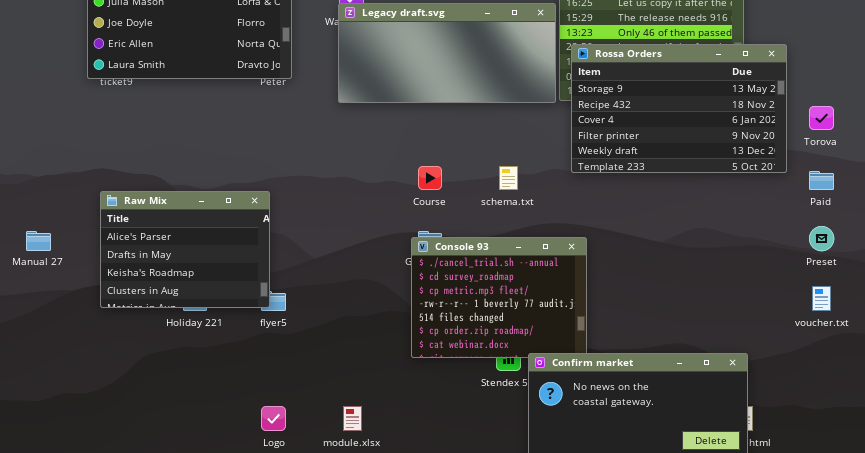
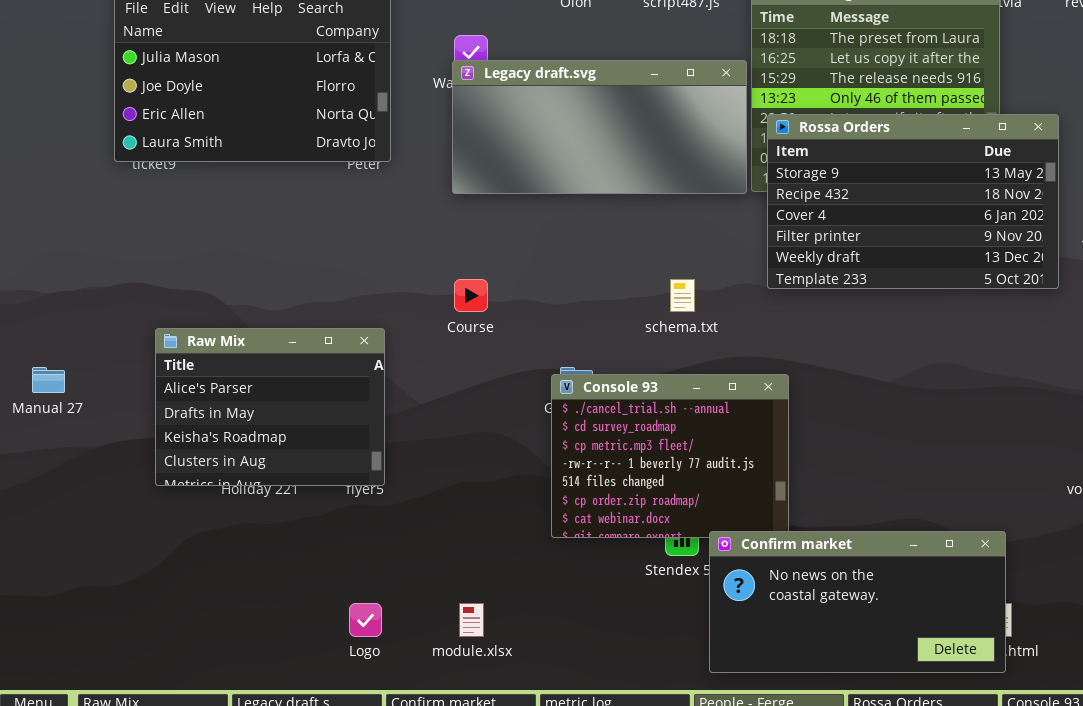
Course: [418,166,442,190] -> [454,279,488,312], moved
Raw Mix: [100,191,270,308] -> [155,328,385,486], moved

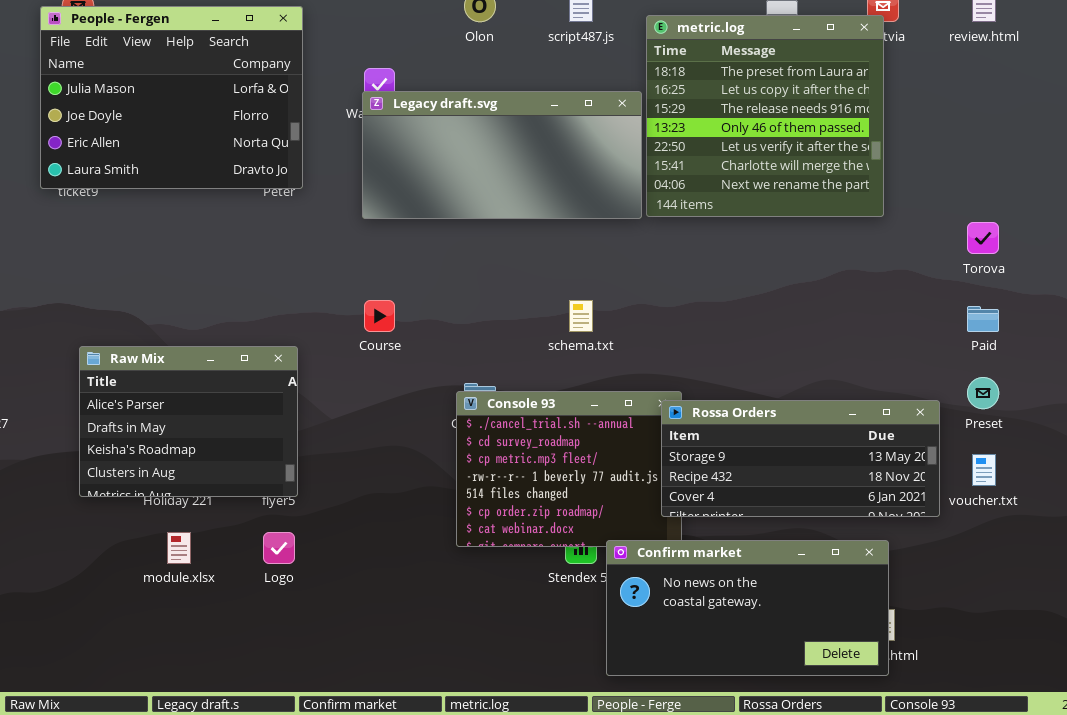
Rossa Orders: [767,114,1059,289] -> [661,400,940,517], moved, resized
Logo: [349,603,382,637] -> [263,532,295,564], moved
module.xlsx: [459,603,484,637] -> [167,532,191,564], moved

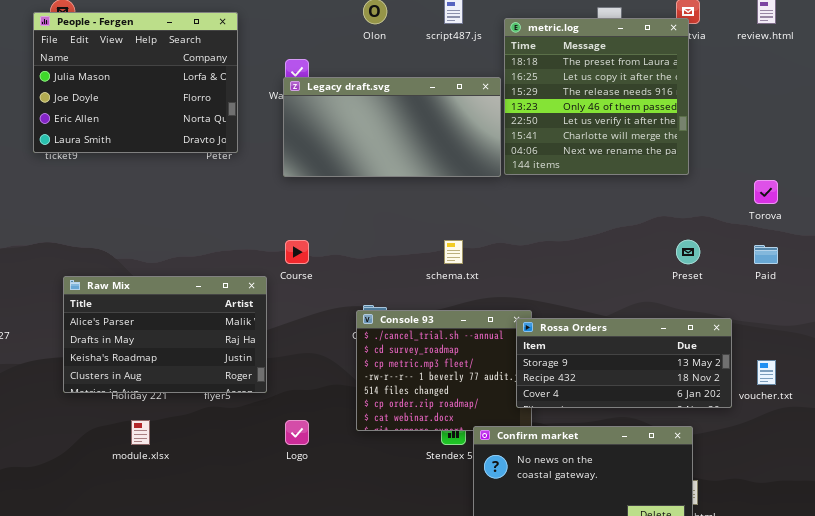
Raw Mix: [79,346,298,497] -> [63,276,267,393], resized
Preset: [967,377,999,409] -> [676,240,700,264], moved
Logo: [263,532,295,564] -> [285,420,309,445], moved

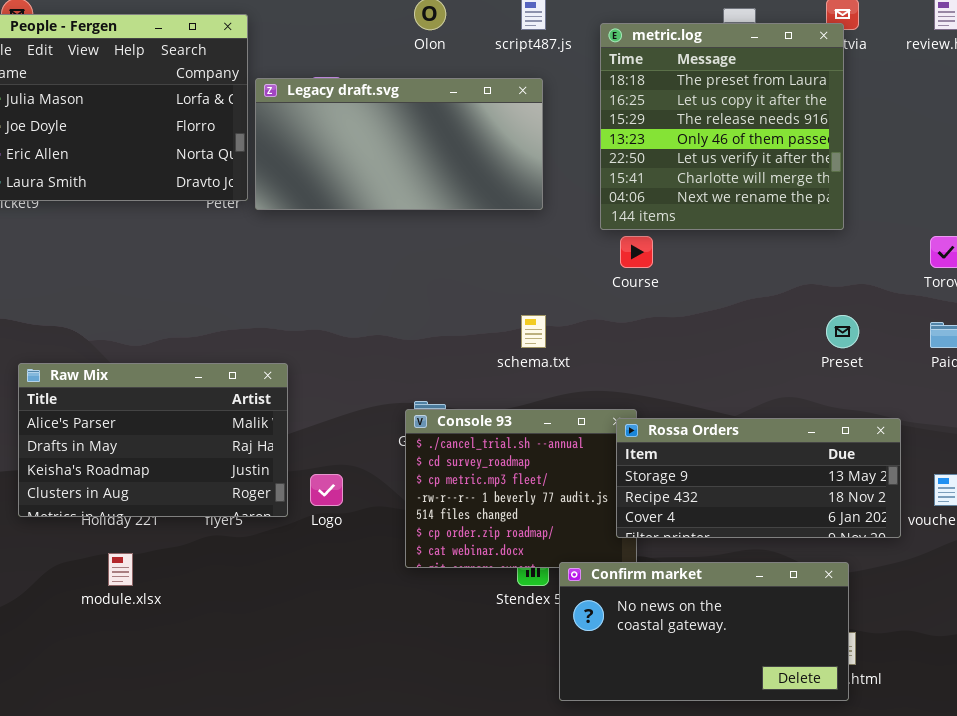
Legacy draft.svg: [283,77,501,177] -> [255,78,543,210], moved
Course: [285,240,309,264] -> [620,236,653,268], moved
Logo: [285,420,309,445] -> [310,474,343,506], moved

